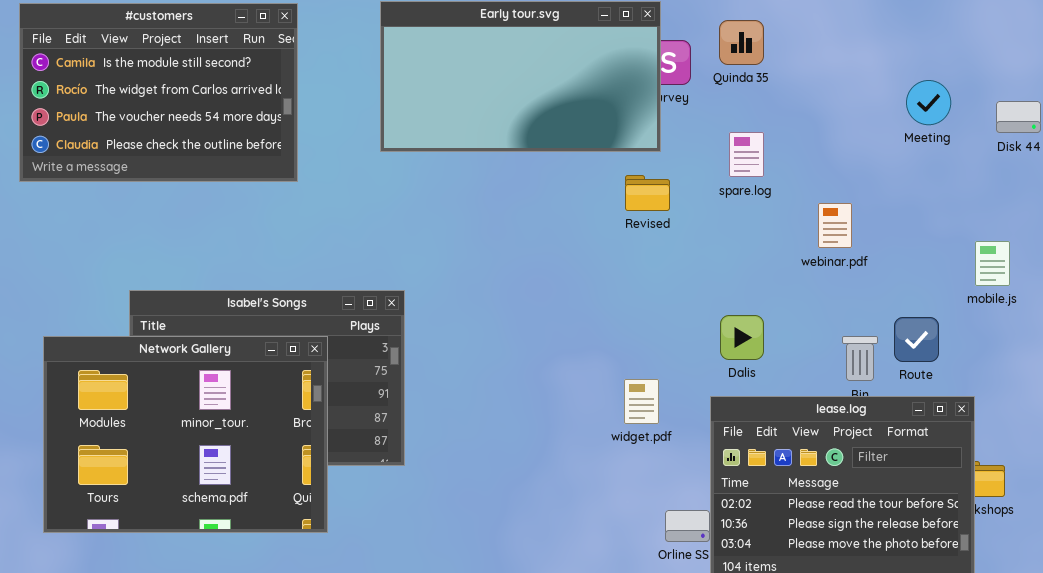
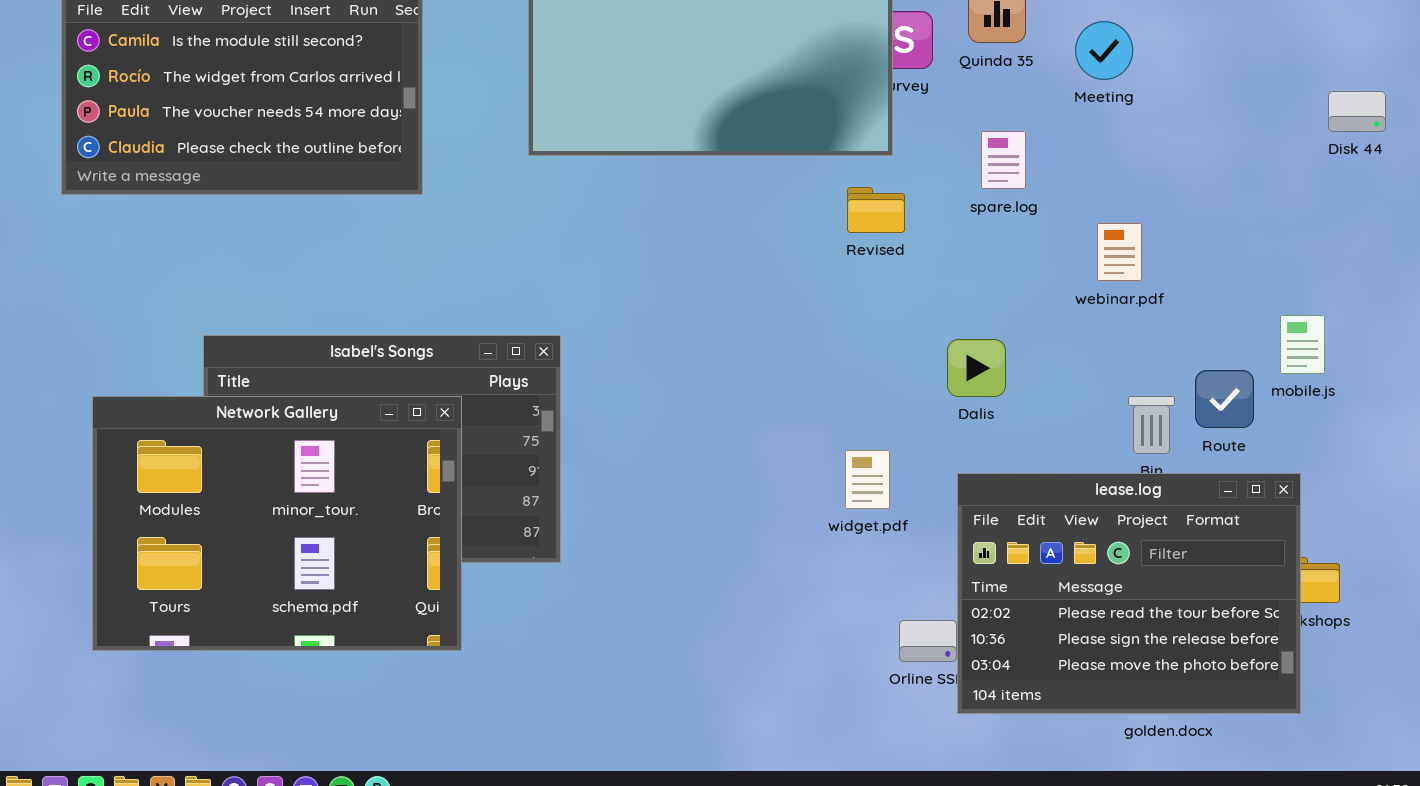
Meeting: [906,80,951,125] -> [1075,21,1133,80], moved
mobile.js: [975,241,1010,286] -> [1280,315,1325,374], moved
Dalis: [720,315,764,360] -> [947,339,1006,397], moved

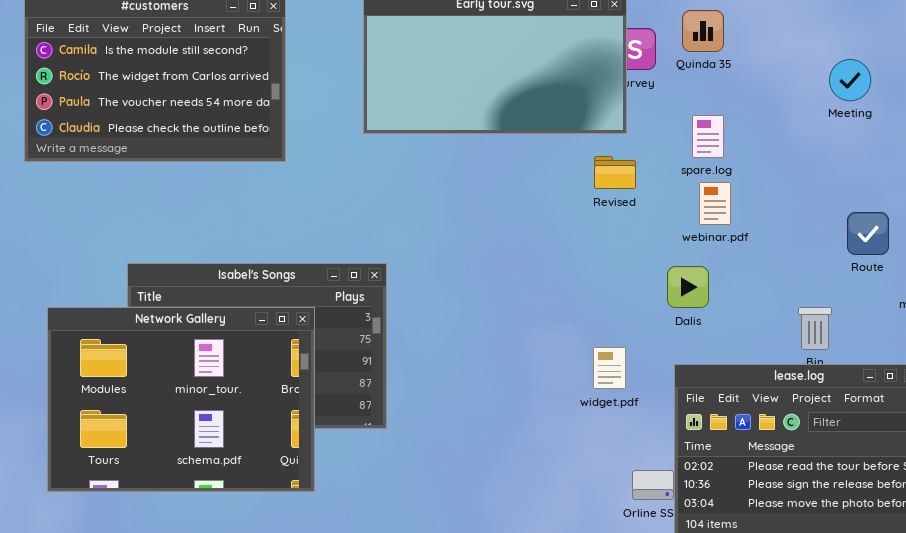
Meeting: [1075,21,1133,80] -> [829,59,871,101], moved
webinar.pdf: [1097,223,1142,281] -> [699,182,731,225], moved
Route: [1195,370,1254,428] -> [847,212,889,255], moved

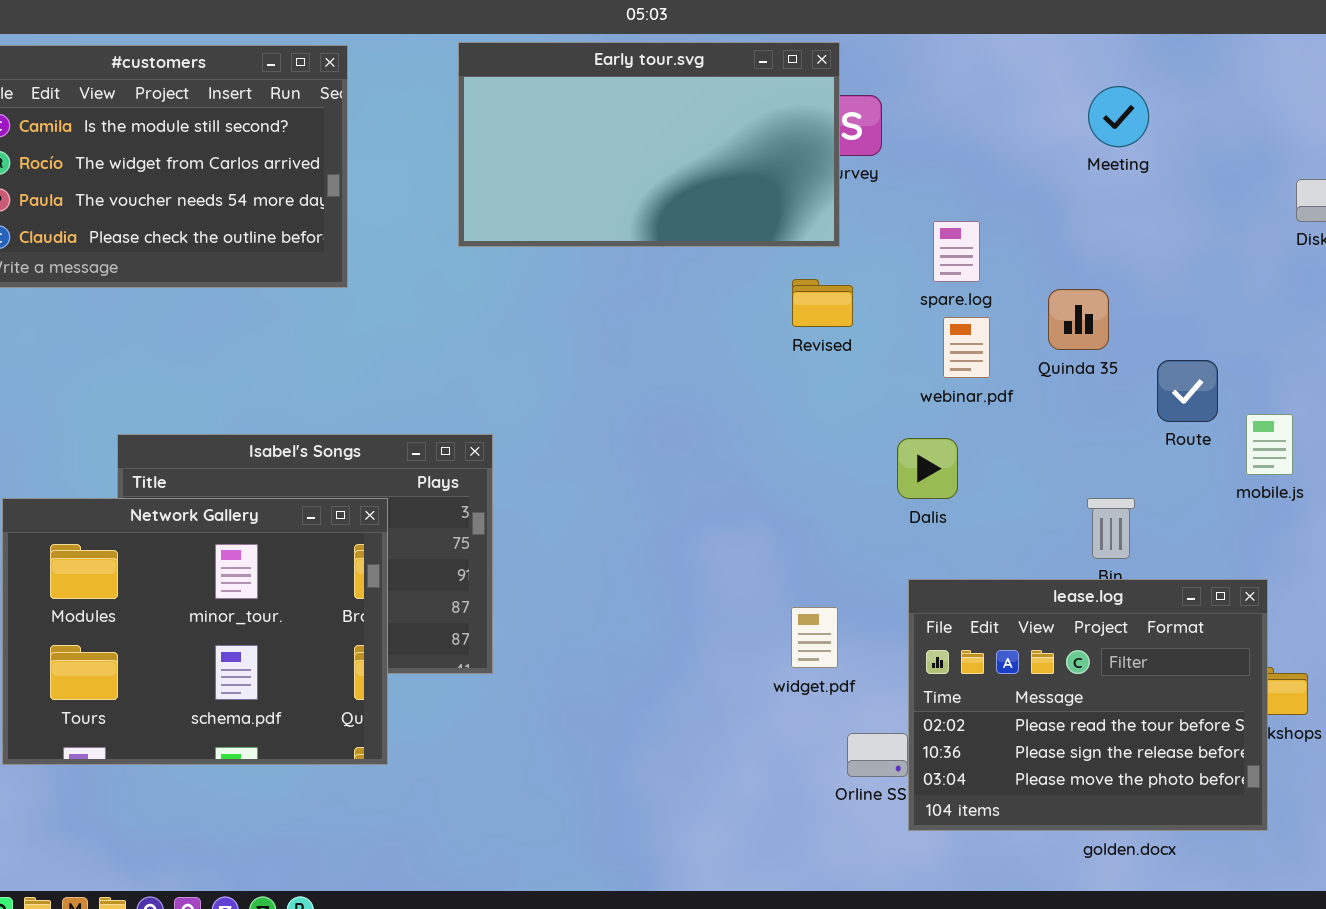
Quinda 35: [682,10,724,52] -> [1048,289,1109,350], moved
Meeting: [829,59,871,101] -> [1088,86,1149,147], moved
widget.pdf: [593,347,626,389] -> [791,607,838,668], moved

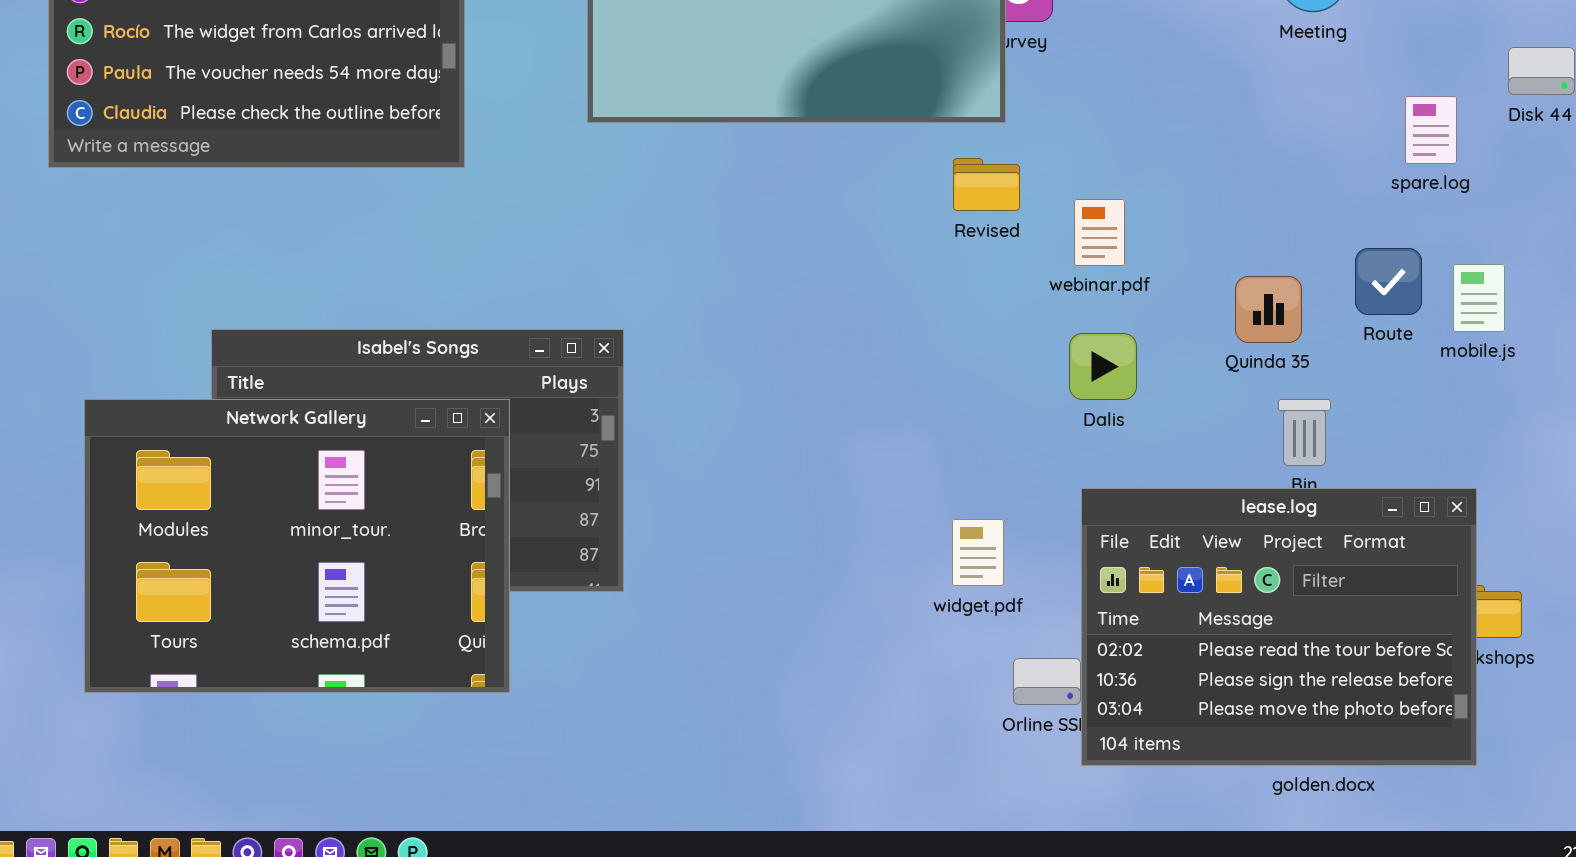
spare.log: [933,221,980,282] -> [1405,96,1457,164], moved
Quinda 35: [1048,289,1109,350] -> [1235,276,1302,343], moved
webinar.pdf: [943,317,990,378] -> [1074,199,1125,266], moved
mobile.js: [1246,414,1293,475] -> [1453,264,1505,332], moved

